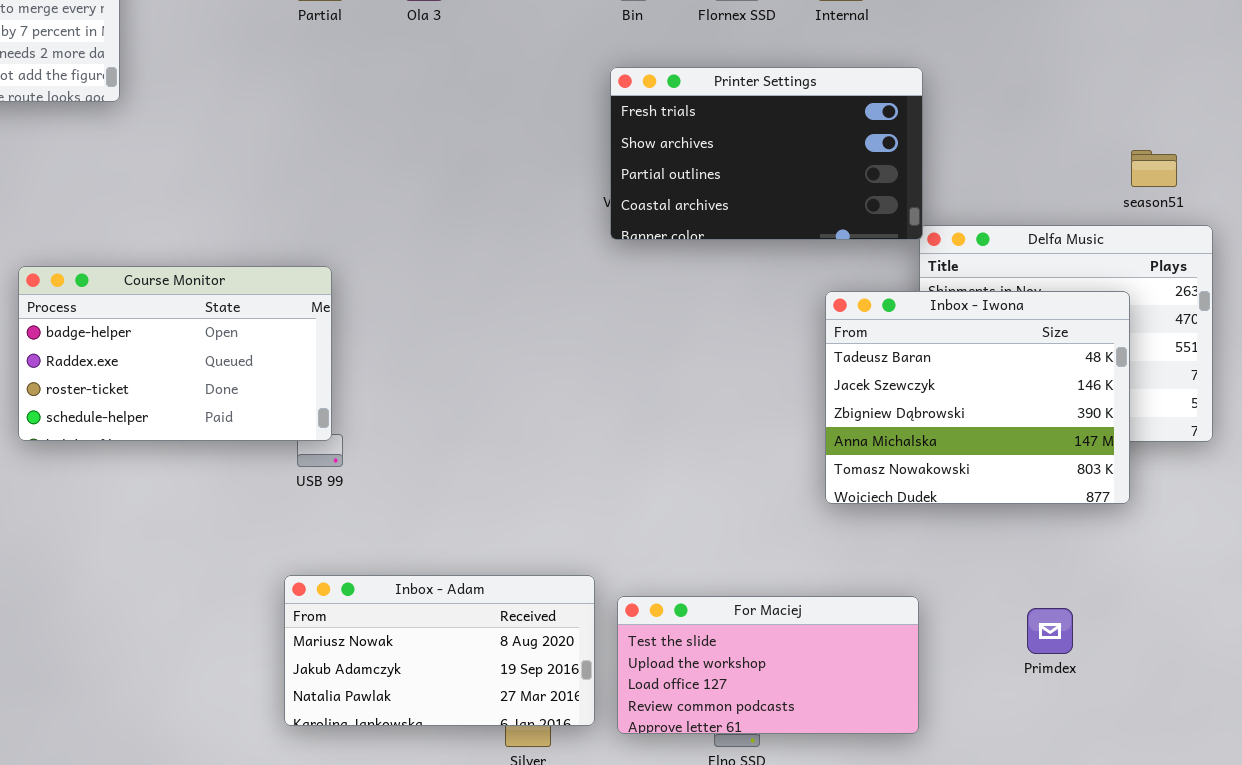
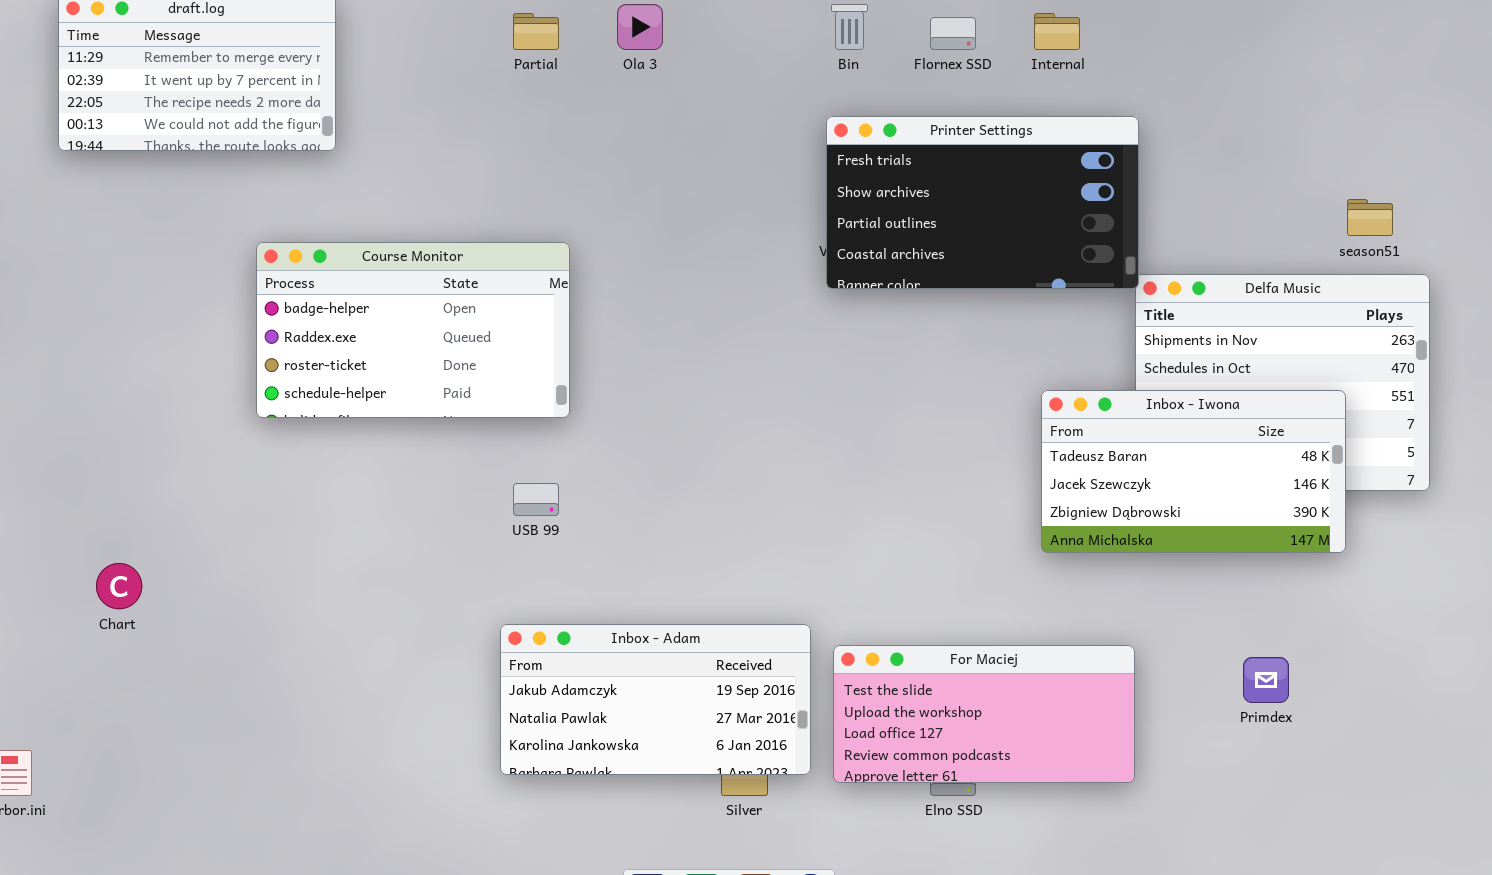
Course Monitor: [18,266,332,441] -> [256,242,570,418], moved
Inbox - Iwona: [825,291,1130,504] -> [1041,390,1346,553], resized
Inbox - Adam: [284,575,595,726] -> [500,624,811,775], scrolled down 1 row

